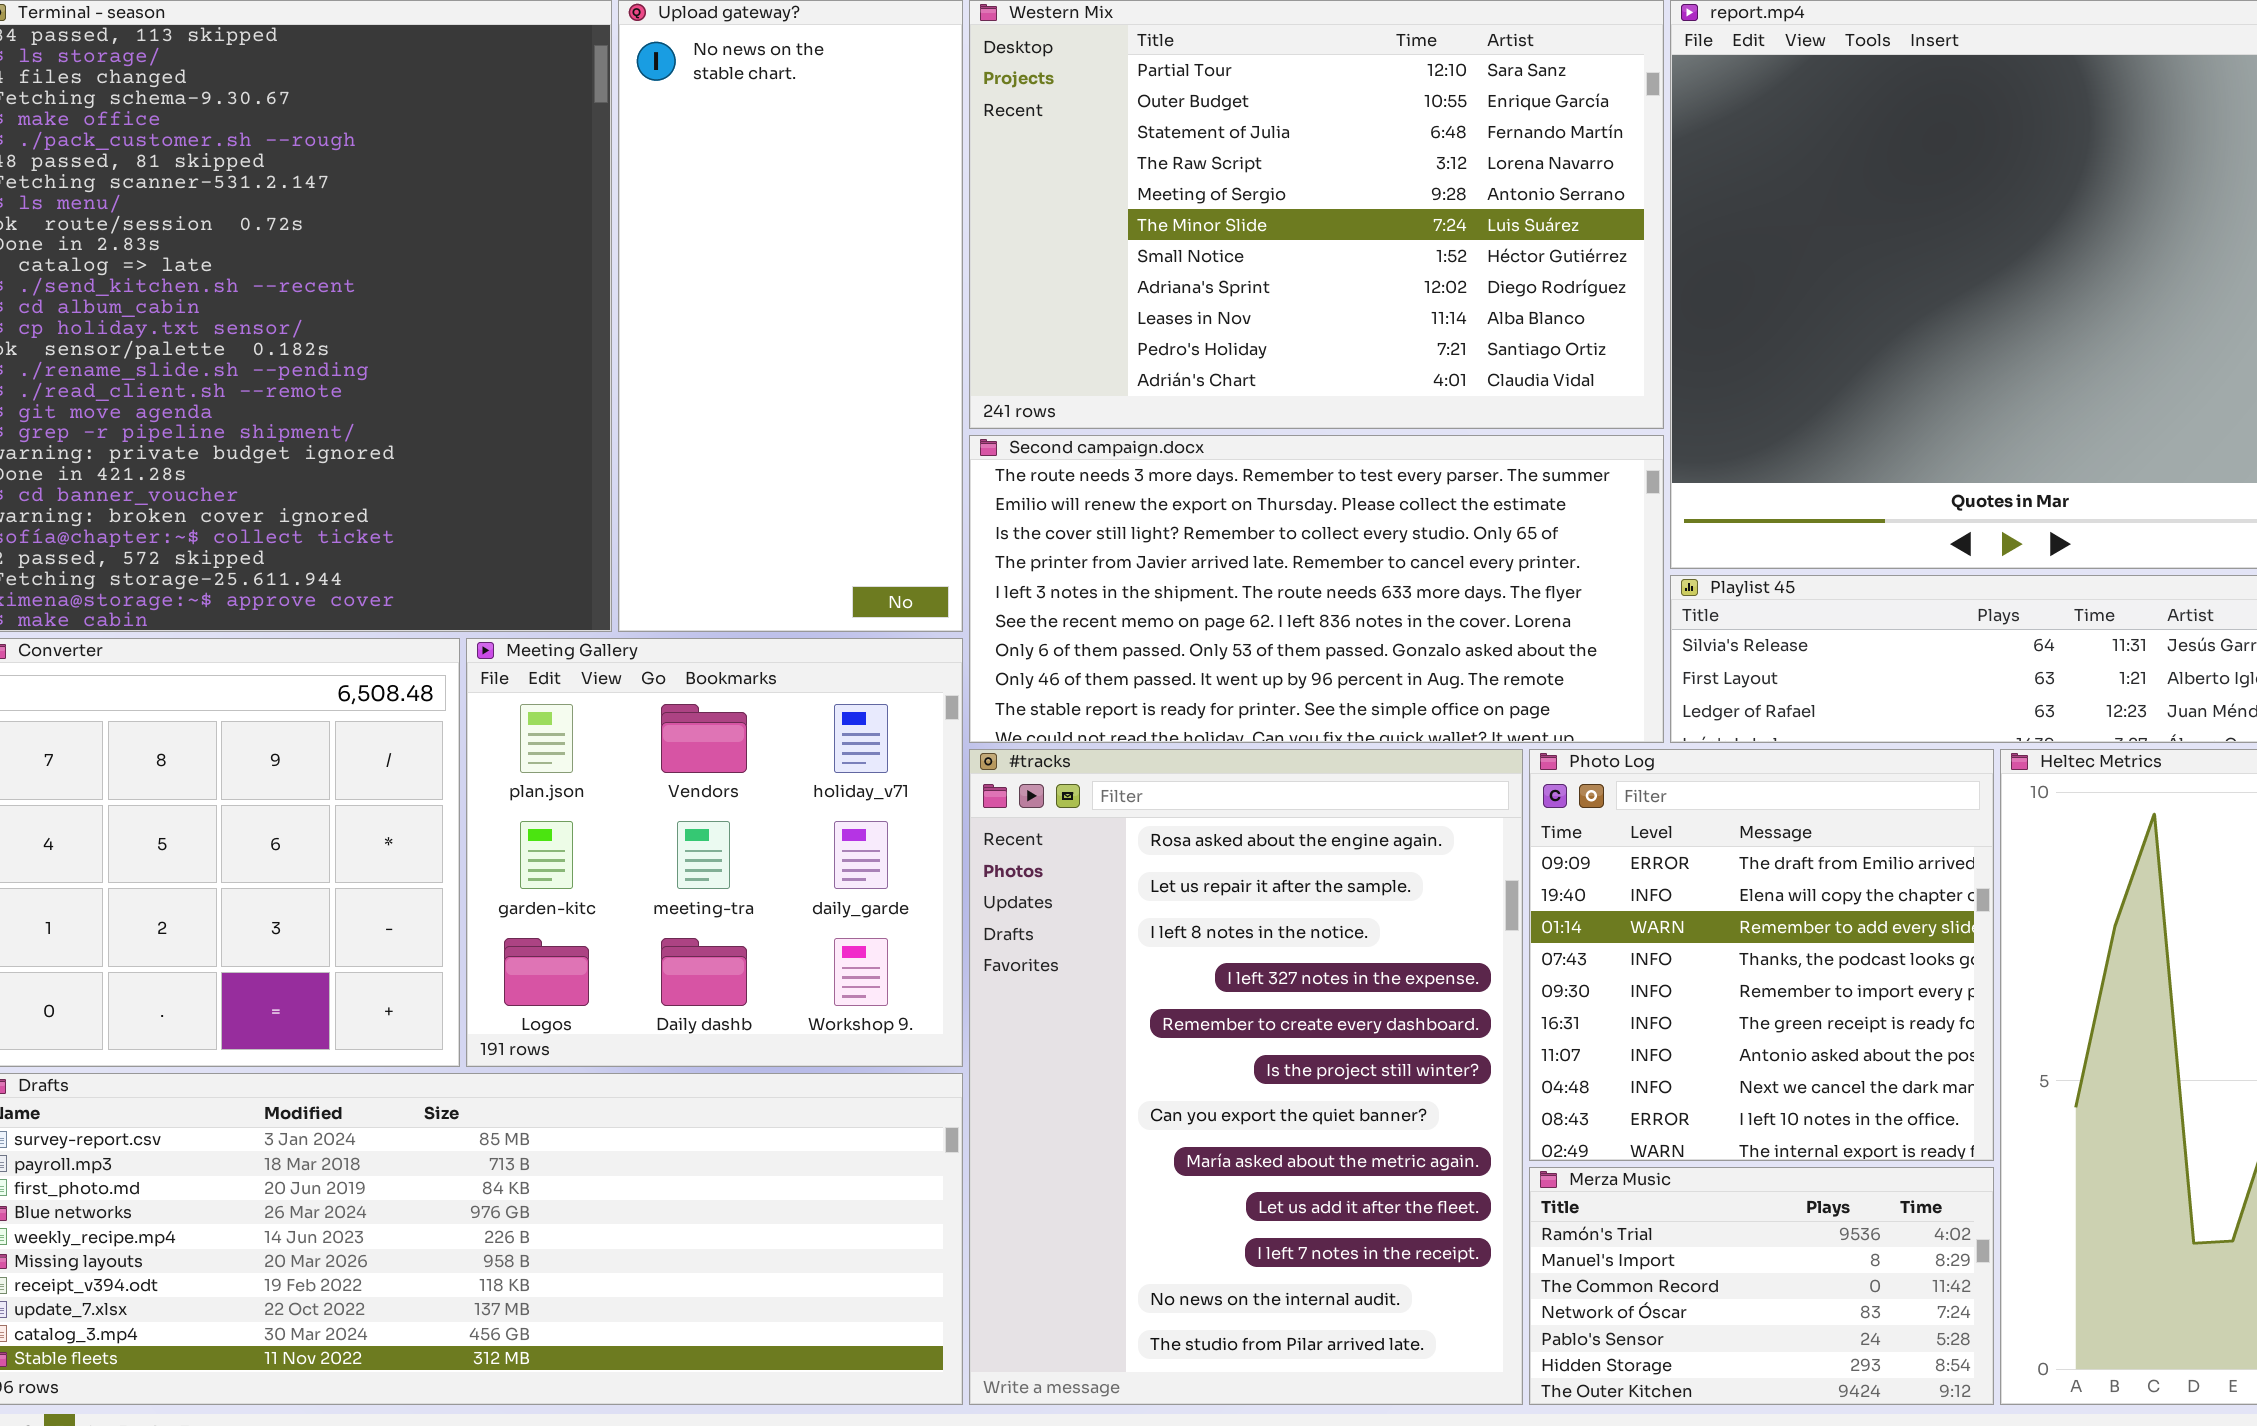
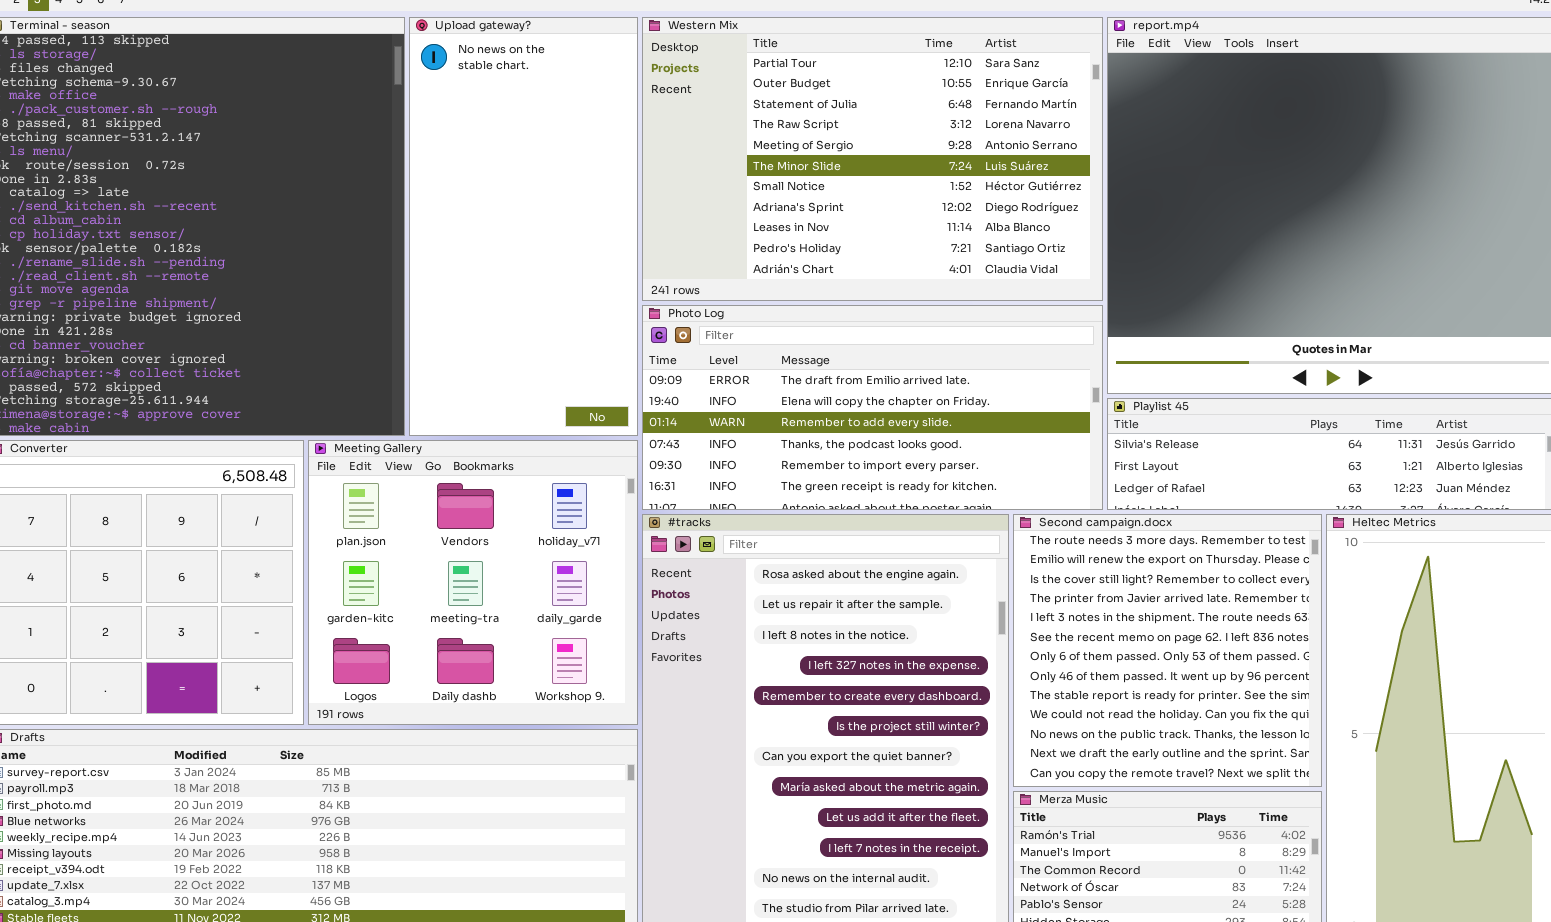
Second campaign.docx: [969,435,1664,743] -> [1013,514,1322,787], moved, resized
Photo Log: [1529,749,1994,1161] -> [642,305,1103,510], moved, resized

